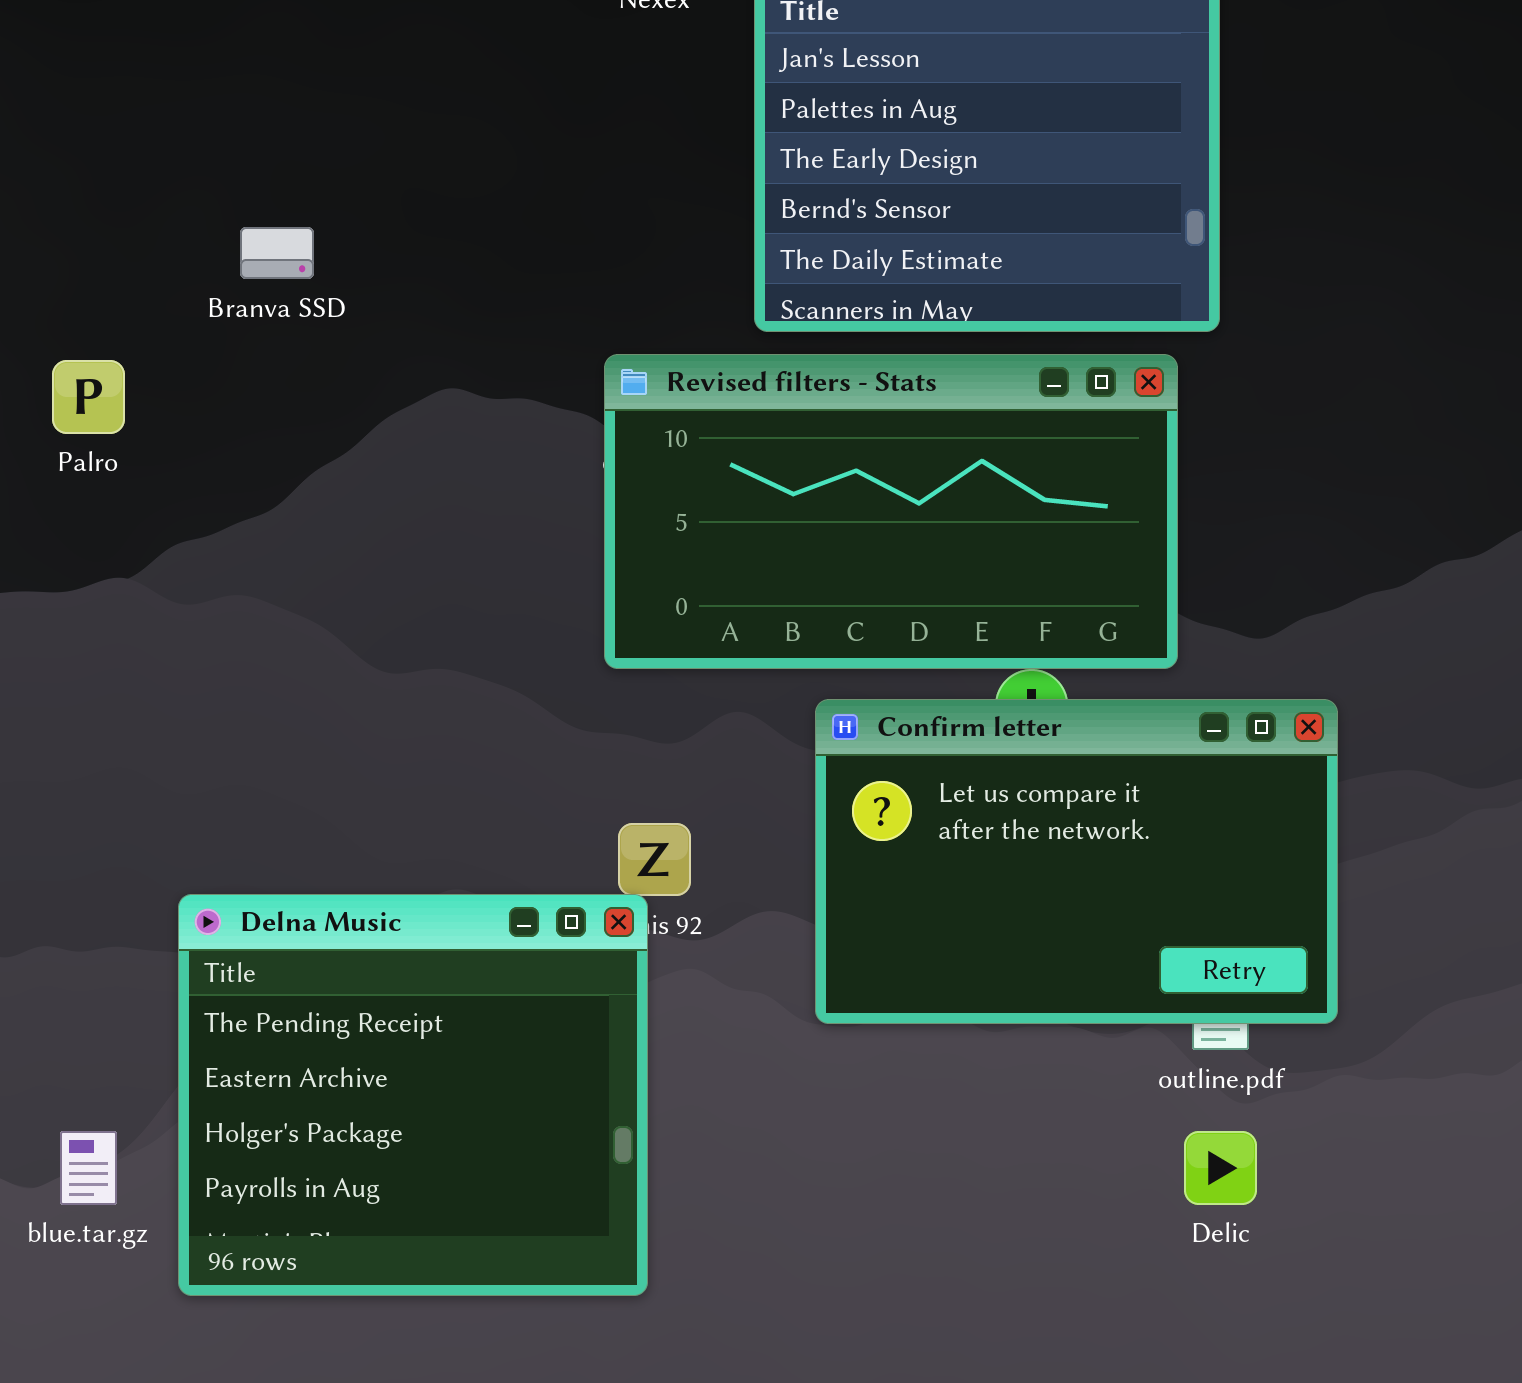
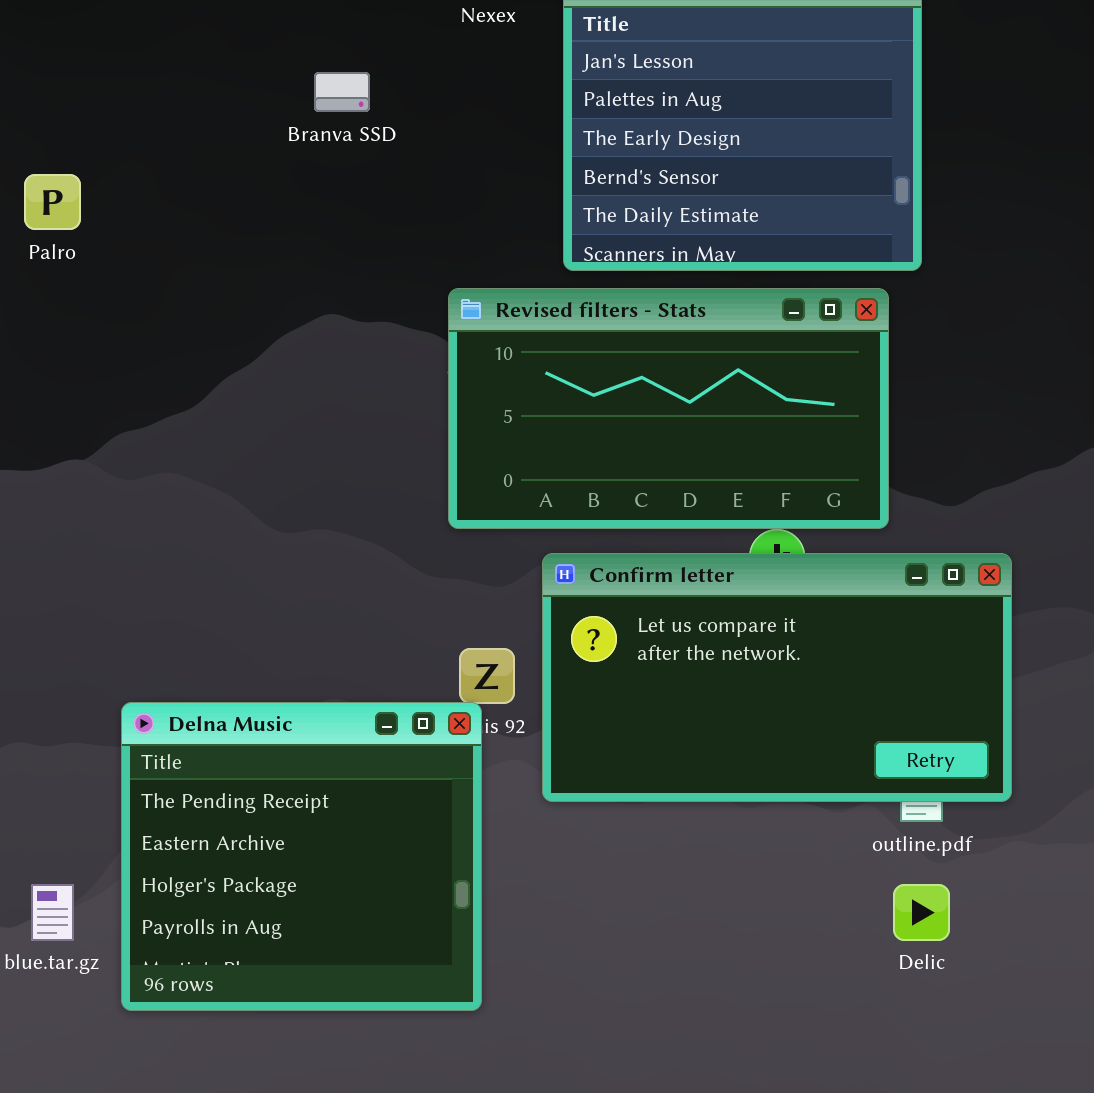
Branva SSD: [240,227,314,279] -> [314,72,370,112], moved
Palro: [52,360,125,434] -> [24,174,81,230], moved
Confirm letter: [815,699,1338,1024] -> [542,553,1012,802], resized

